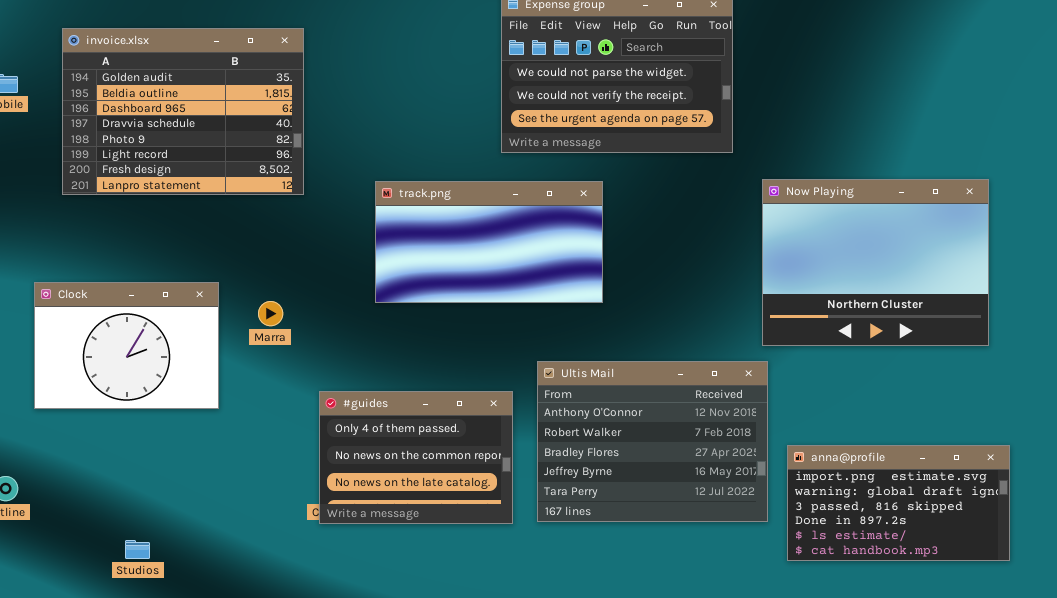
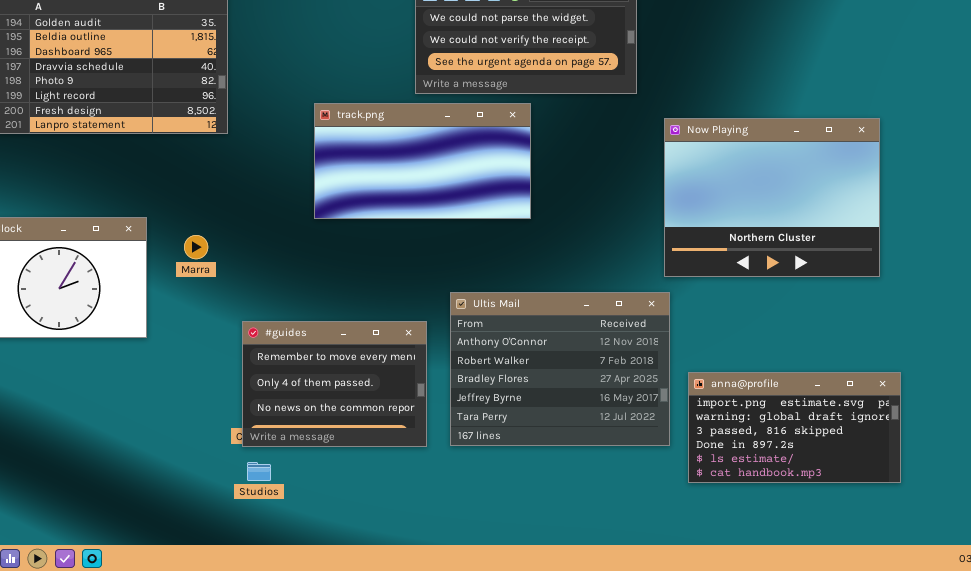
track.png: [375,181,603,303] -> [314,103,531,219], moved
#guides: [319,391,513,524] -> [242,321,427,447], scrolled up 1 row
Studios: [125,540,150,559] -> [247,462,271,481], moved

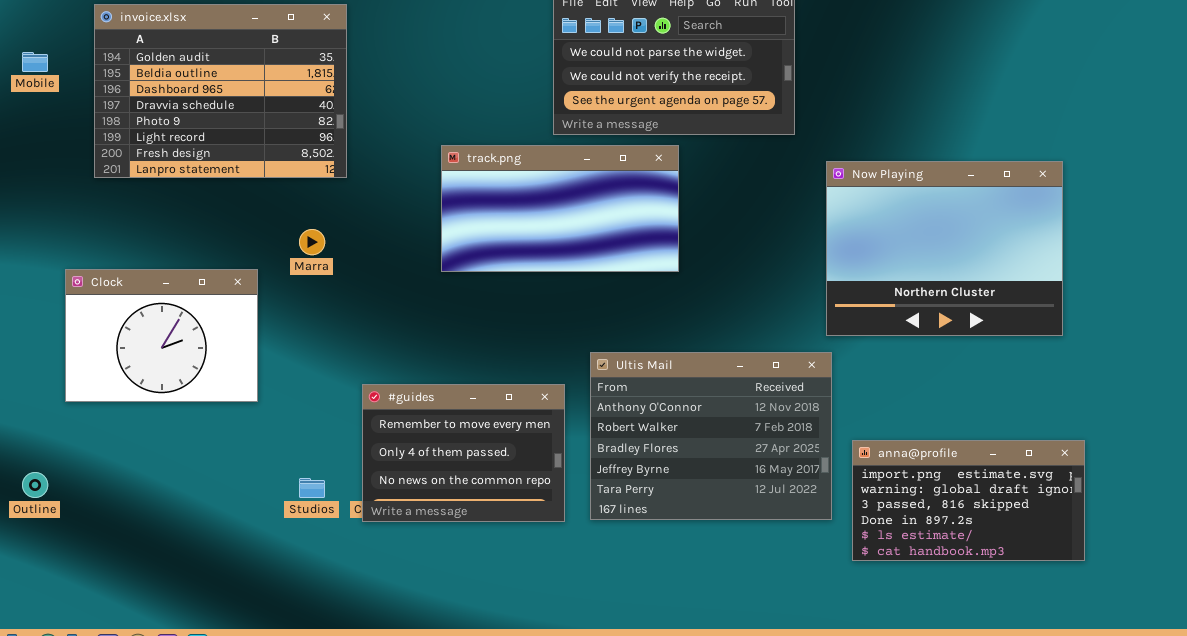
Marra: [184,235,208,259] -> [299,229,325,255], moved
Studios: [247,462,271,481] -> [299,478,325,498], moved

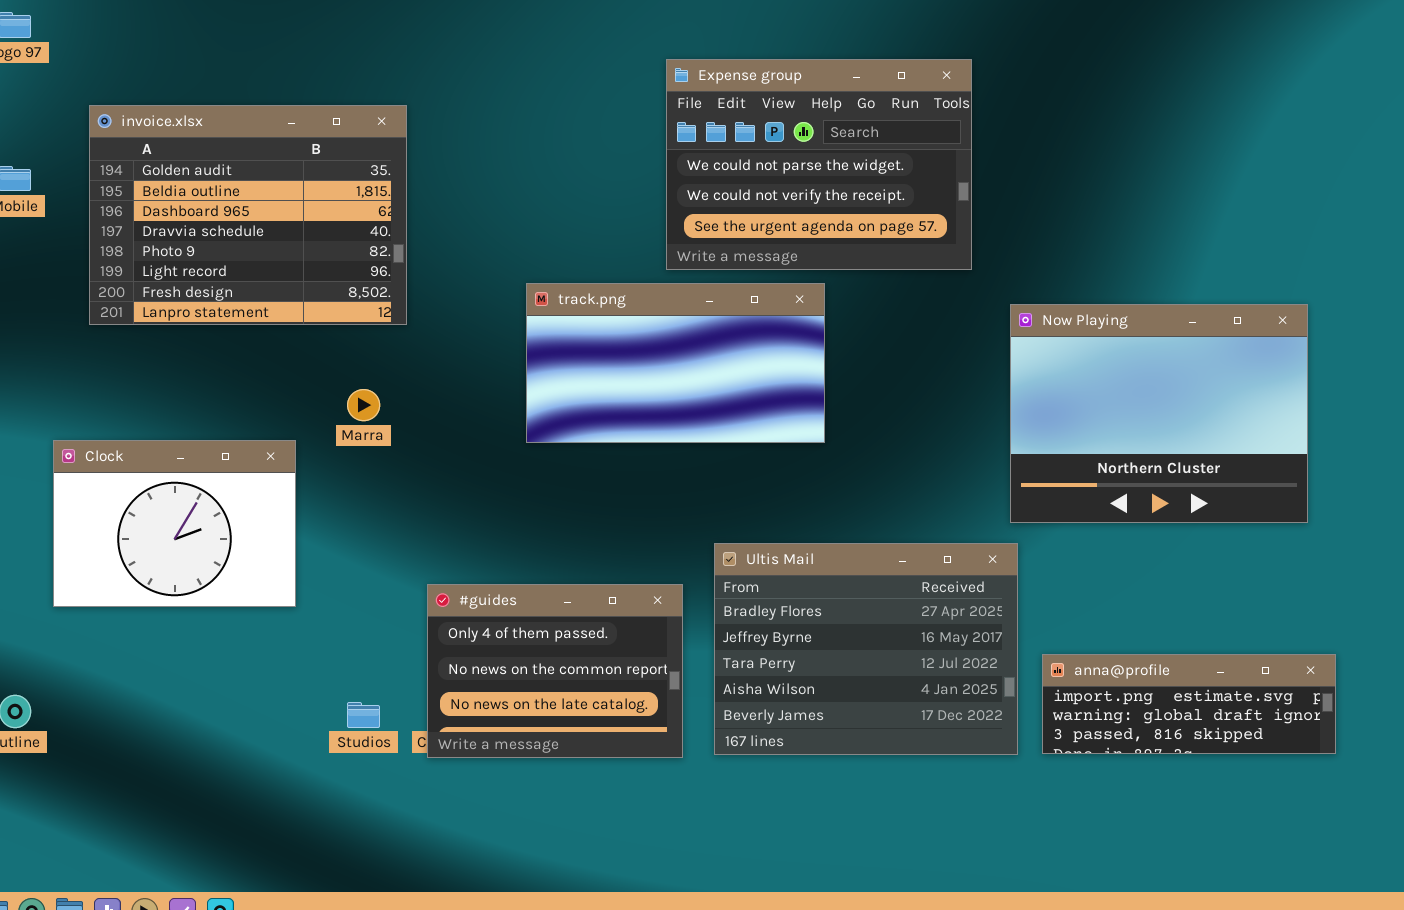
Ultis Mail: [590,352,832,520] -> [714,543,1018,755], scrolled down 2 rows
#guides: [362,384,565,522] -> [427,584,683,758], scrolled down 1 row
anna@profile: [852,440,1085,561] -> [1042,654,1336,754], resized

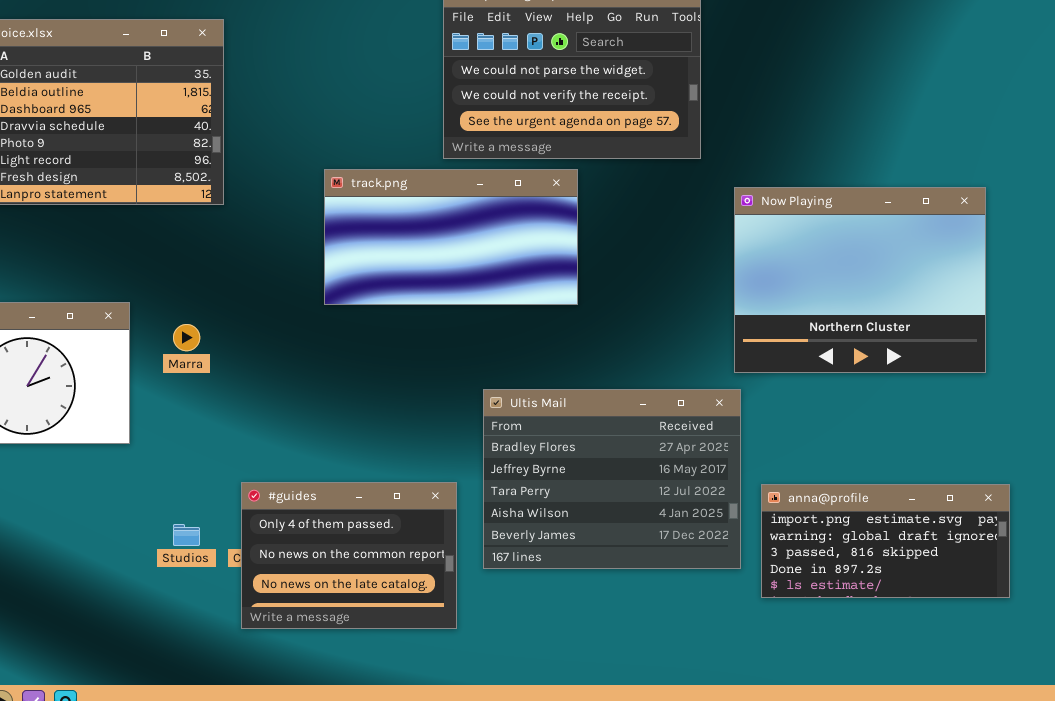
Marra: [347,389,380,421] -> [173,324,200,351], moved
#guides: [427,584,683,758] -> [241,482,457,629], moved
anna@profile: [1042,654,1336,754] -> [761,484,1010,598], resized

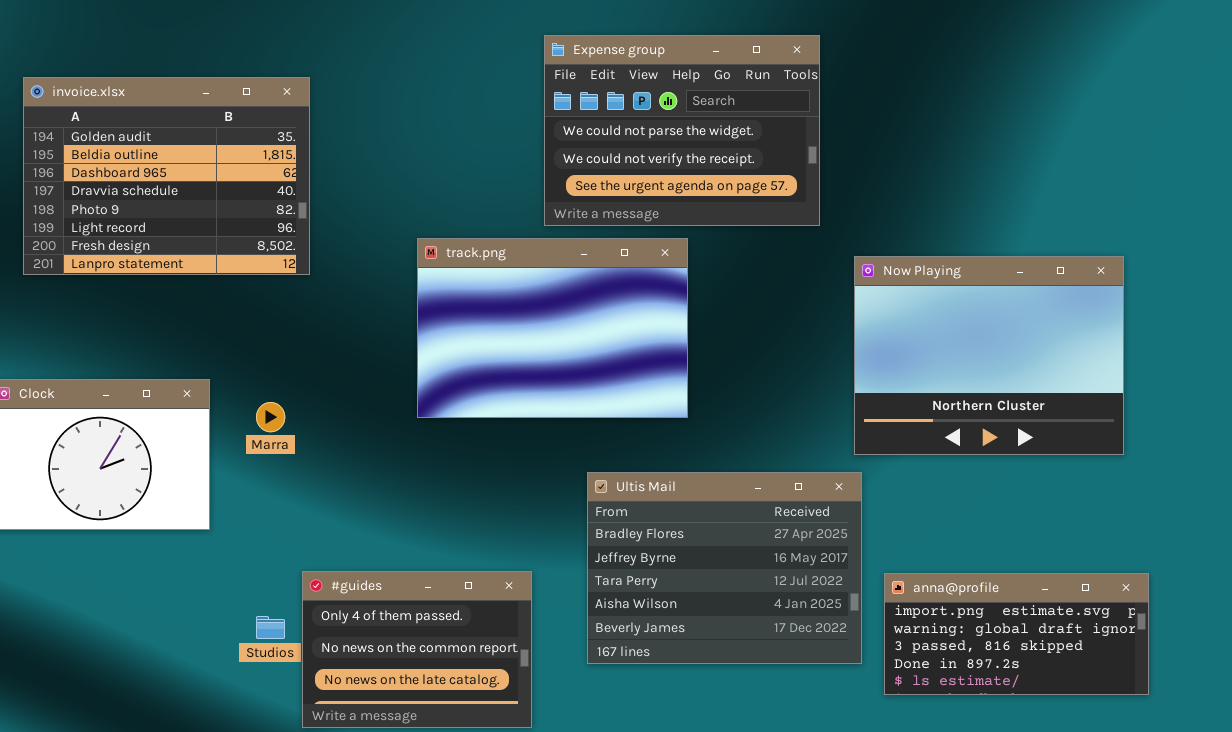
track.png: [324,169,578,305] -> [417,238,688,418], resized
#guides: [241,482,457,629] -> [302,571,532,728], moved

